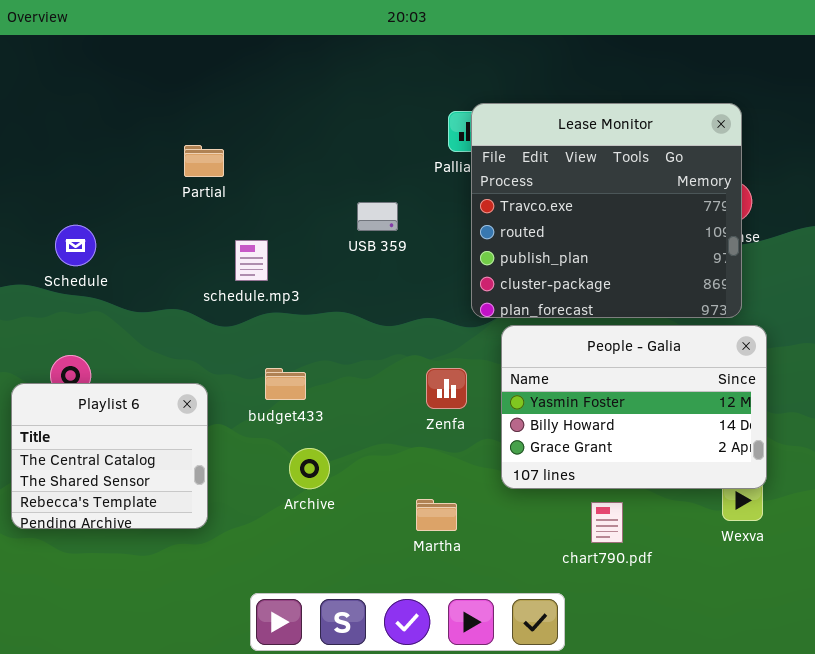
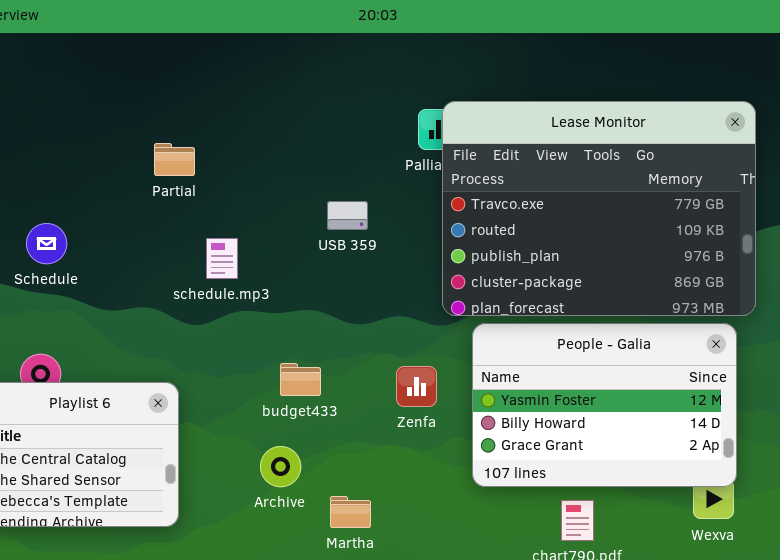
Lease Monitor: [471,103,742,318] -> [442,101,756,316], resized
budget433: [265,368,306,400] -> [280,363,321,396], moved
Martha: [416,499,457,531] -> [330,496,371,528], moved

